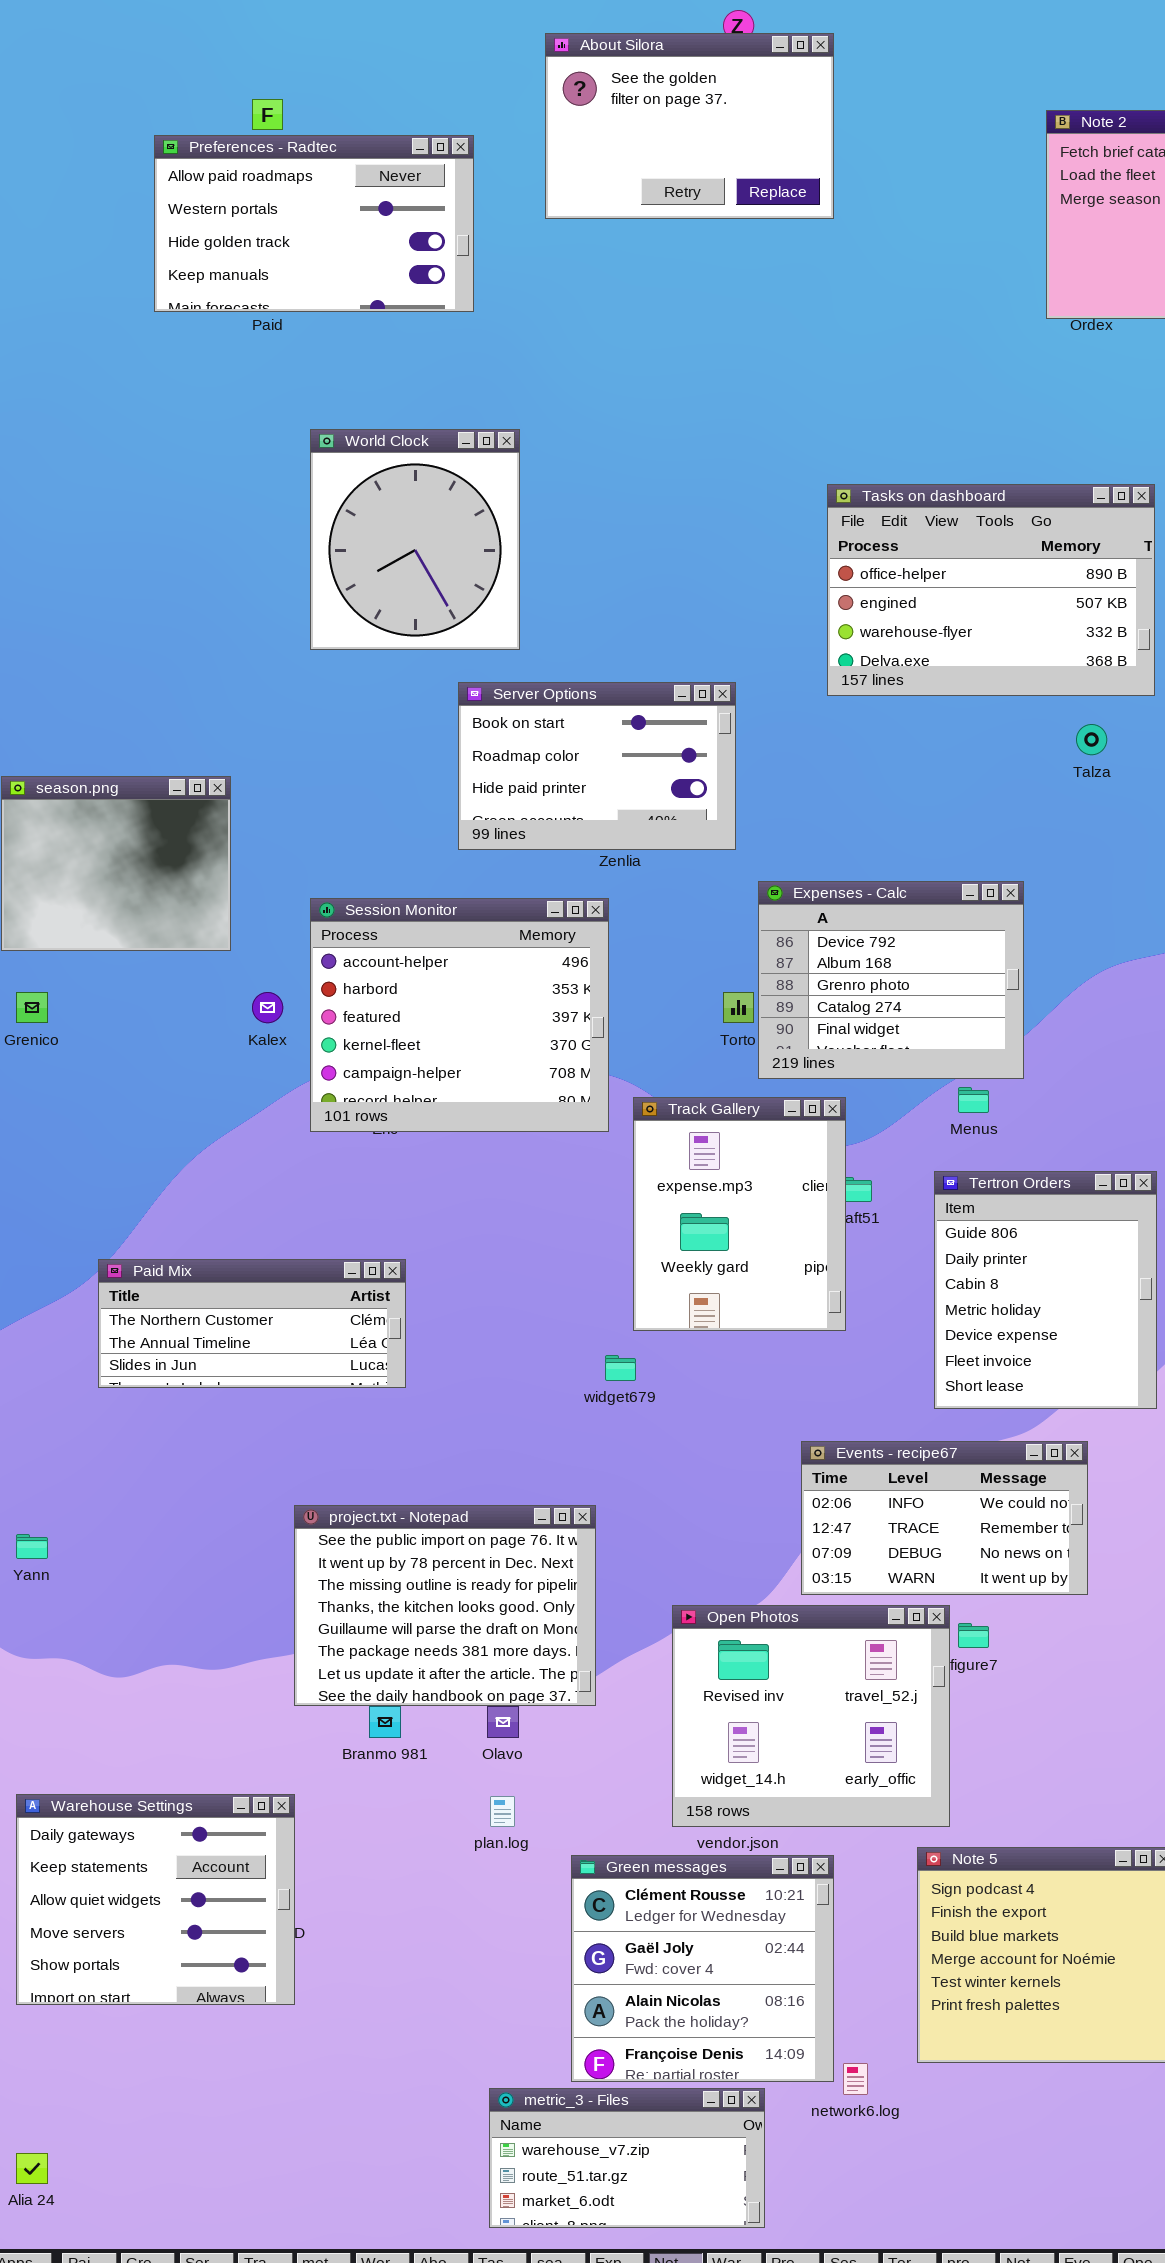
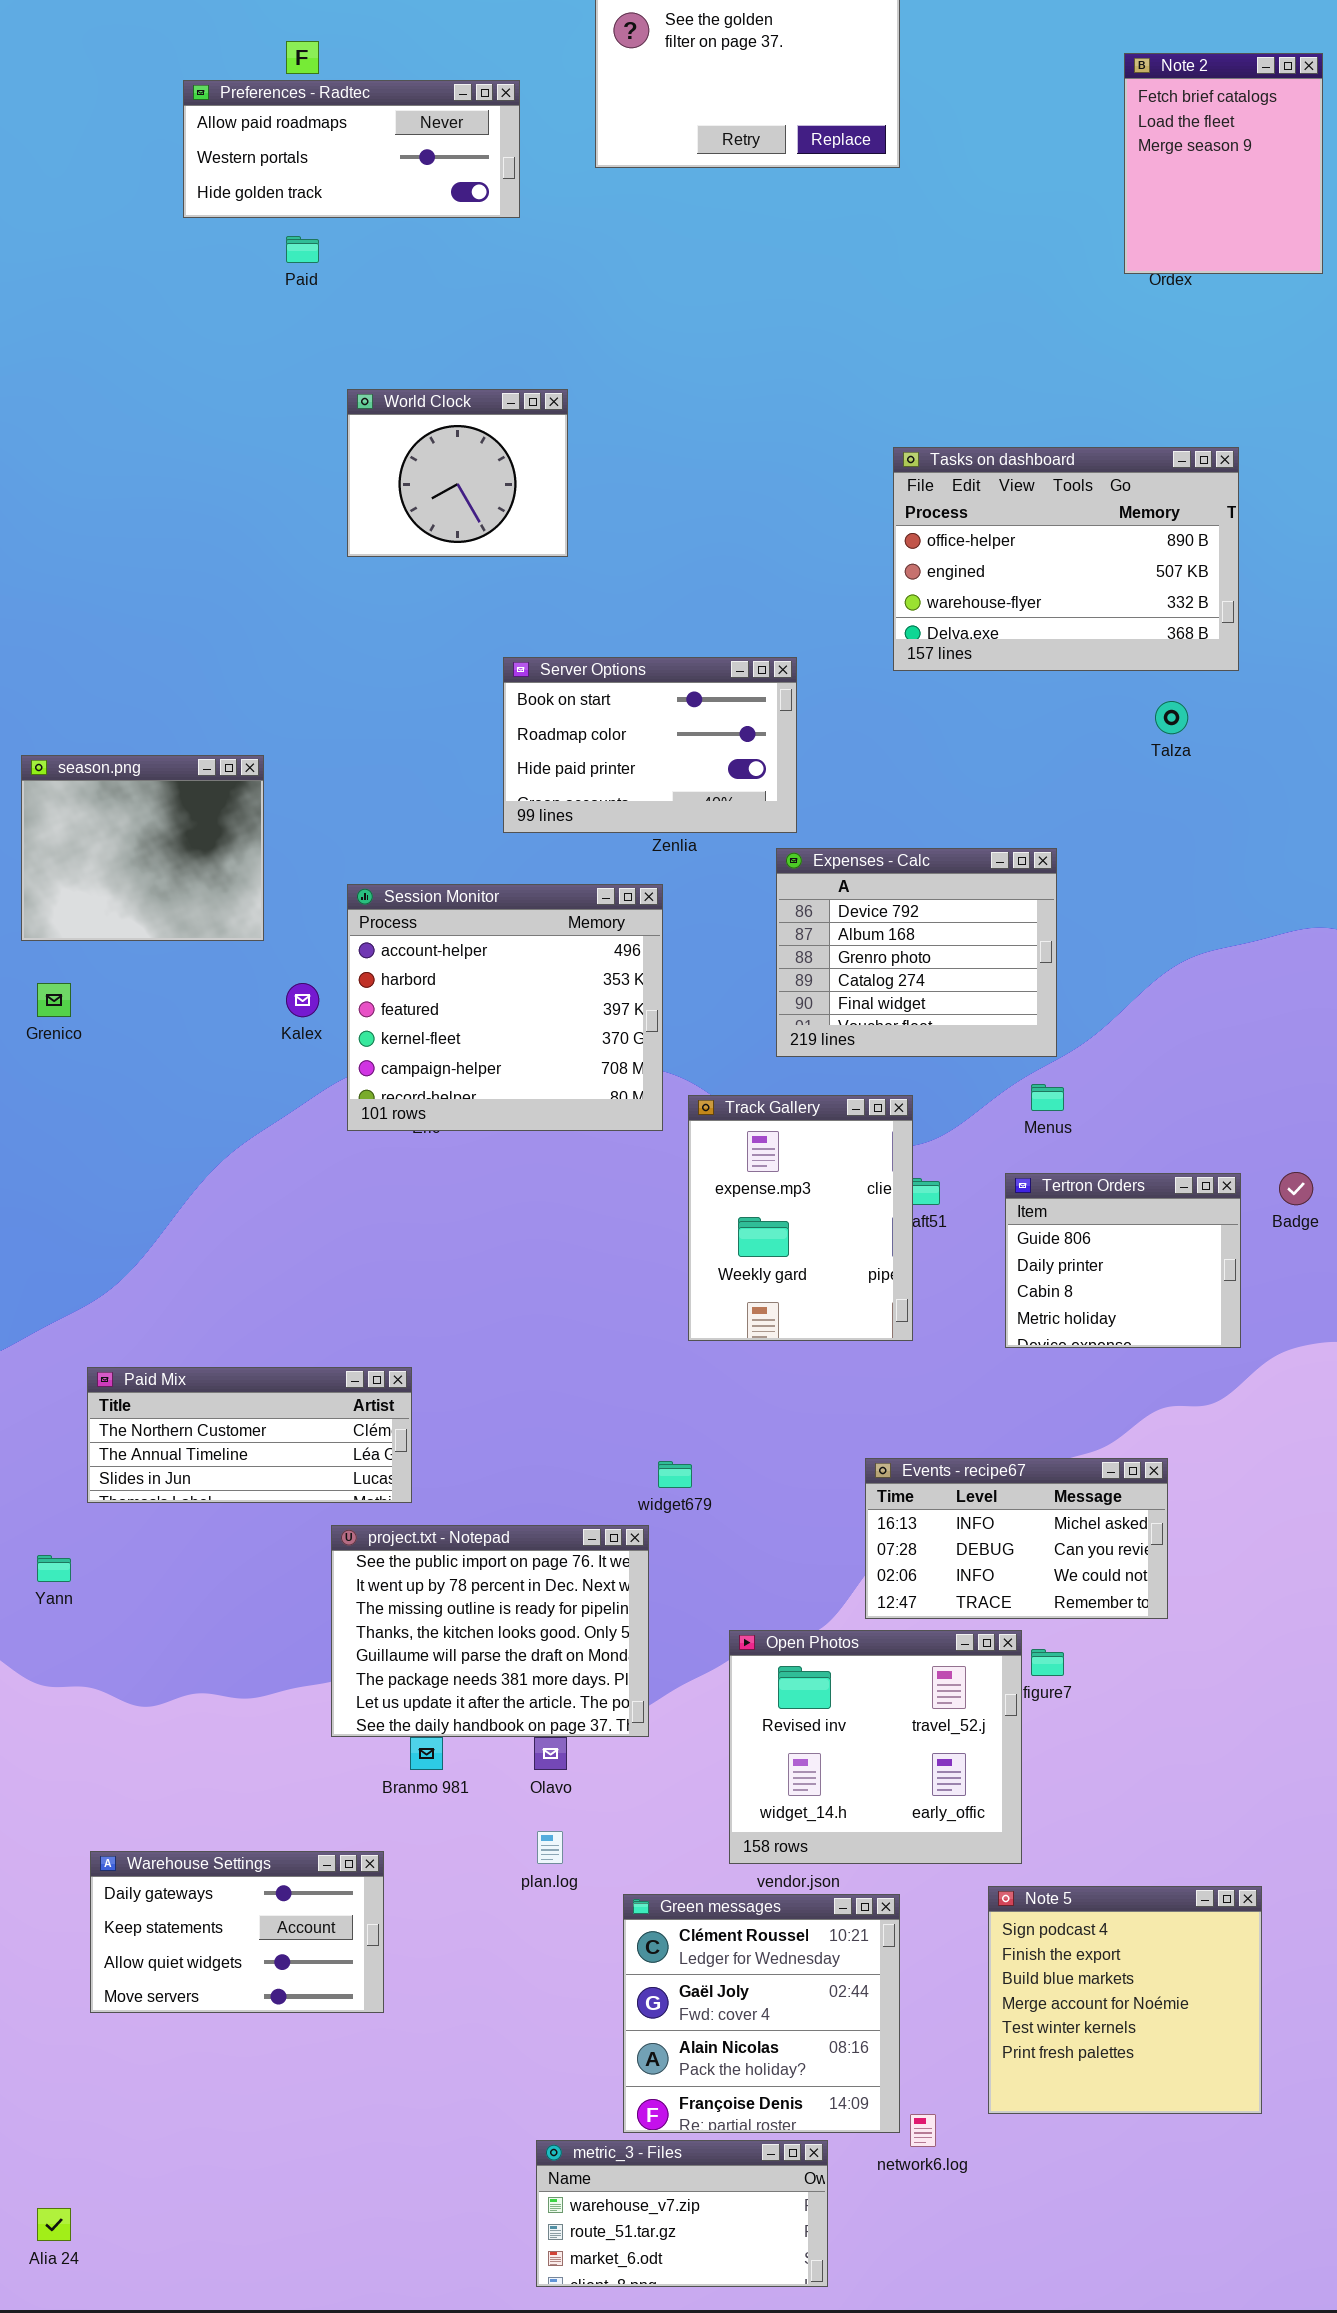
Preferences - Radtec: [154,135,474,312] -> [183,80,520,218], resized
World Clock: [310,429,520,650] -> [347,389,568,557], resized
Expenses - Calc: [758,881,1024,1079] -> [776,848,1057,1057], moved
Tertron Orders: [934,1171,1157,1409] -> [1005,1173,1241,1348], resized
Paid Mix: [98,1259,406,1388] -> [87,1367,412,1503], moved
widget679: [605,1355,636,1381] -> [658,1461,692,1488], moved
Events - recipe67: [801,1441,1088,1595] -> [865,1458,1168,1619], scrolled up 2 rows
Warehouse Settings: [16,1794,295,2005] -> [90,1851,384,2013], moved, resized

